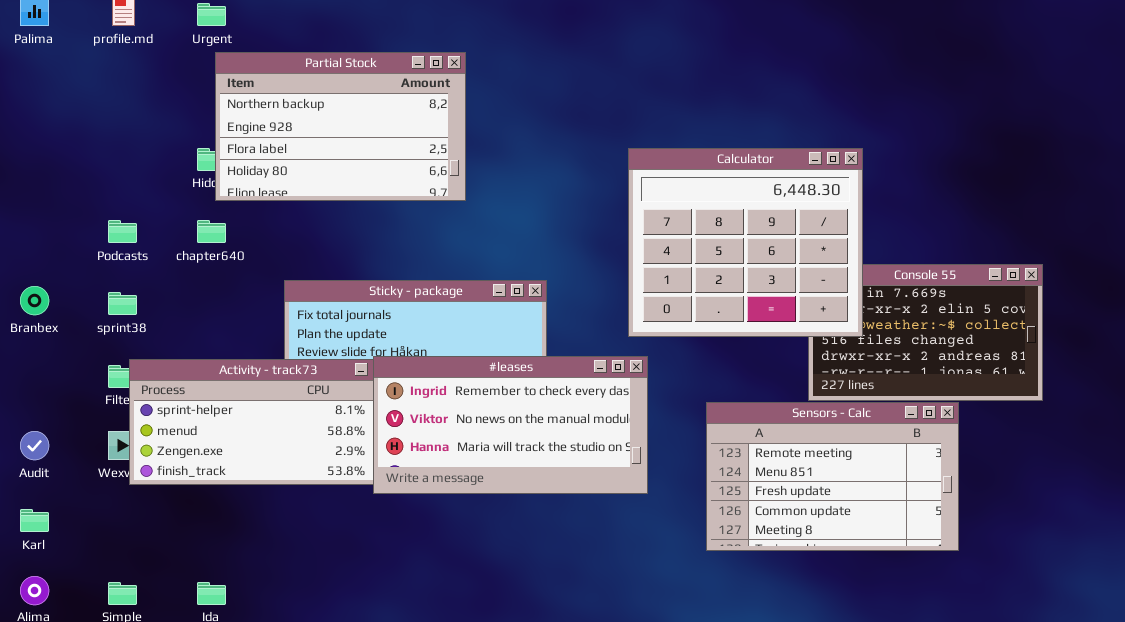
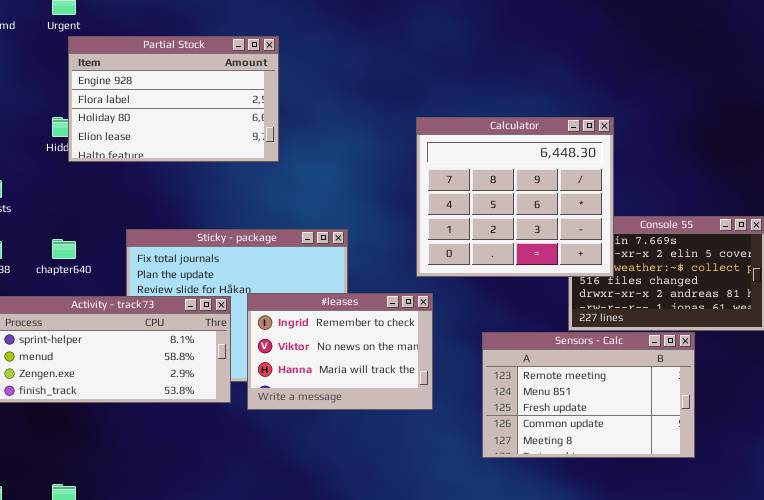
Partial Stock: [215,52,466,201] -> [68,36,279,162], scrolled down 1 row
chapter640: [197,220,226,243] -> [52,239,76,259], moved
#leases: [373,356,648,494] -> [247,293,433,410], resized

